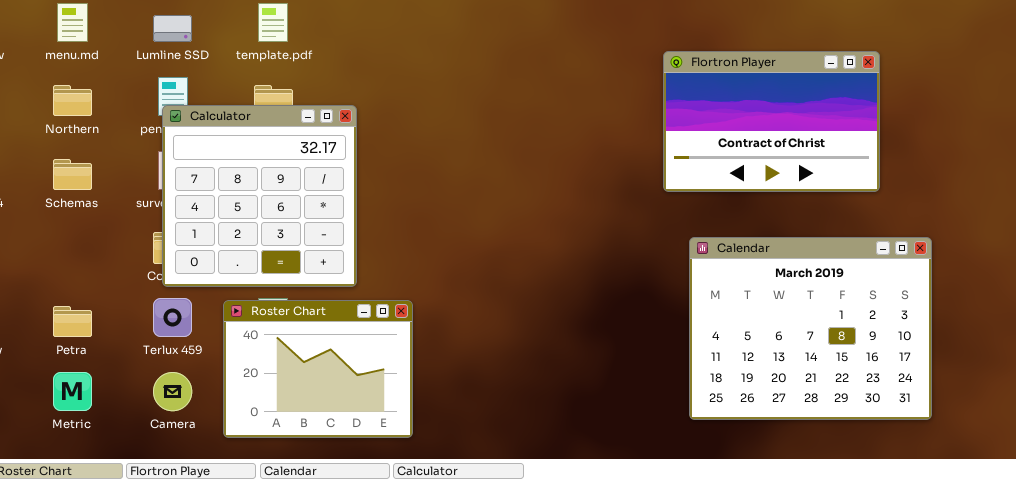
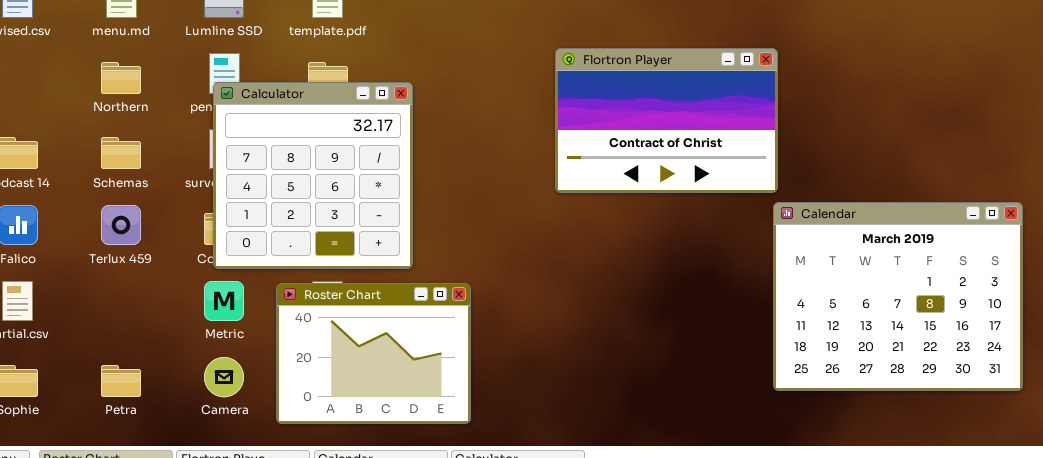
Flortron Player: [663,51,880,192] -> [555,48,778,193], moved
Calendar: [689,237,932,420] -> [773,202,1023,391], moved
Terlux 459: [153,298,192,337] -> [101,205,141,245], moved
Petra: [53,306,92,337] -> [101,365,141,397], moved
Metric: [53,372,92,411] -> [204,281,244,321], moved

